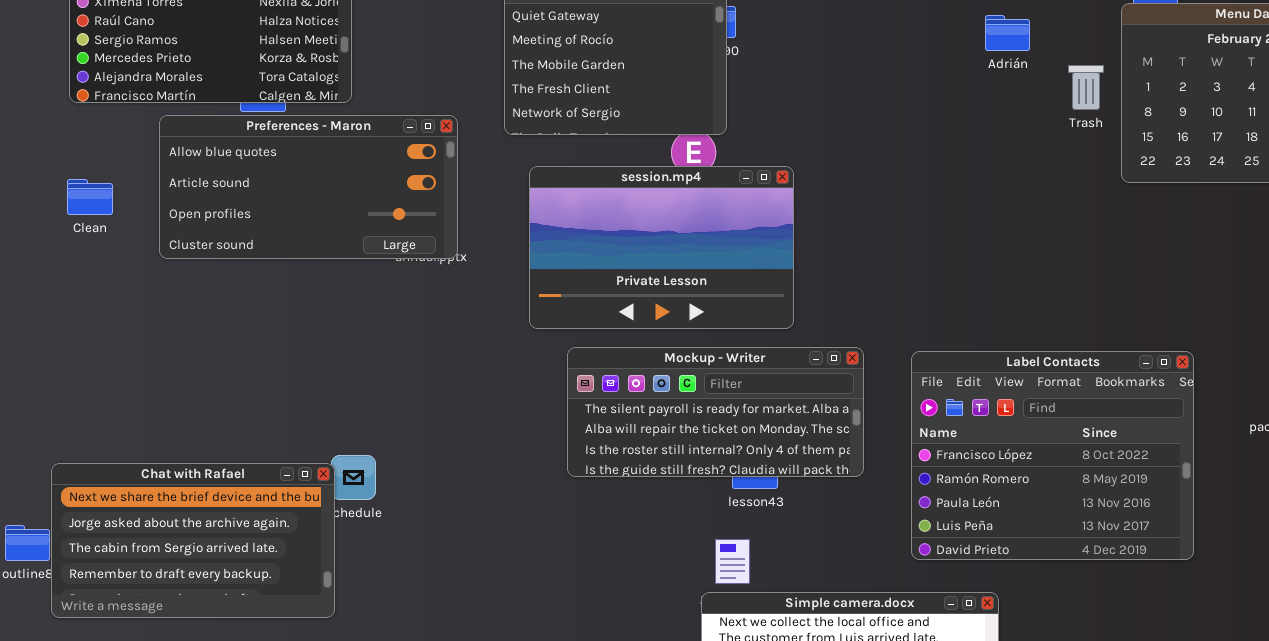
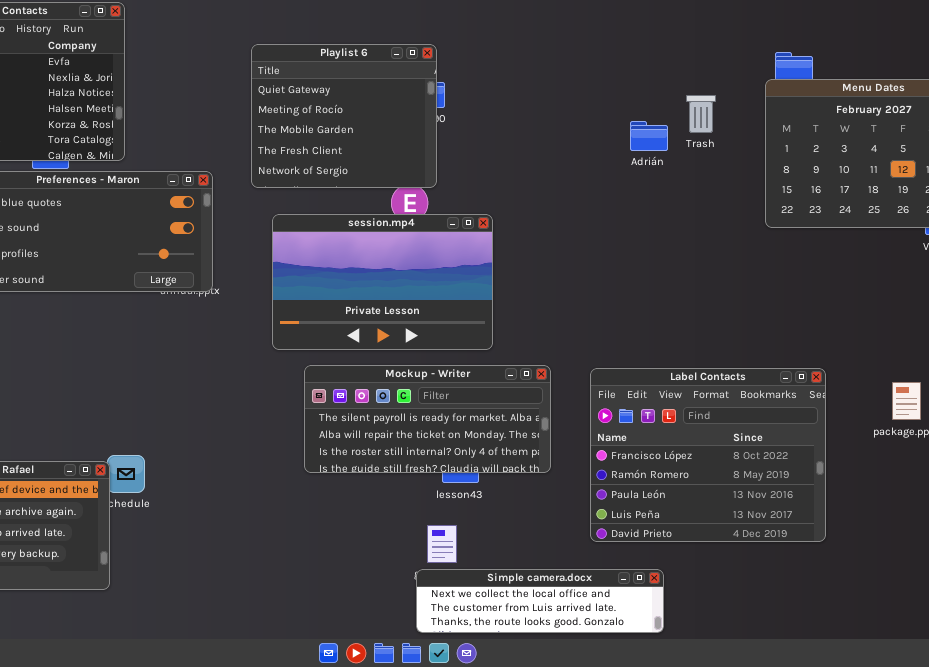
Adrián: [985,15,1030,51] -> [630,121,668,151], moved
Trash: [1068,65,1104,110] -> [686,95,716,133], moved

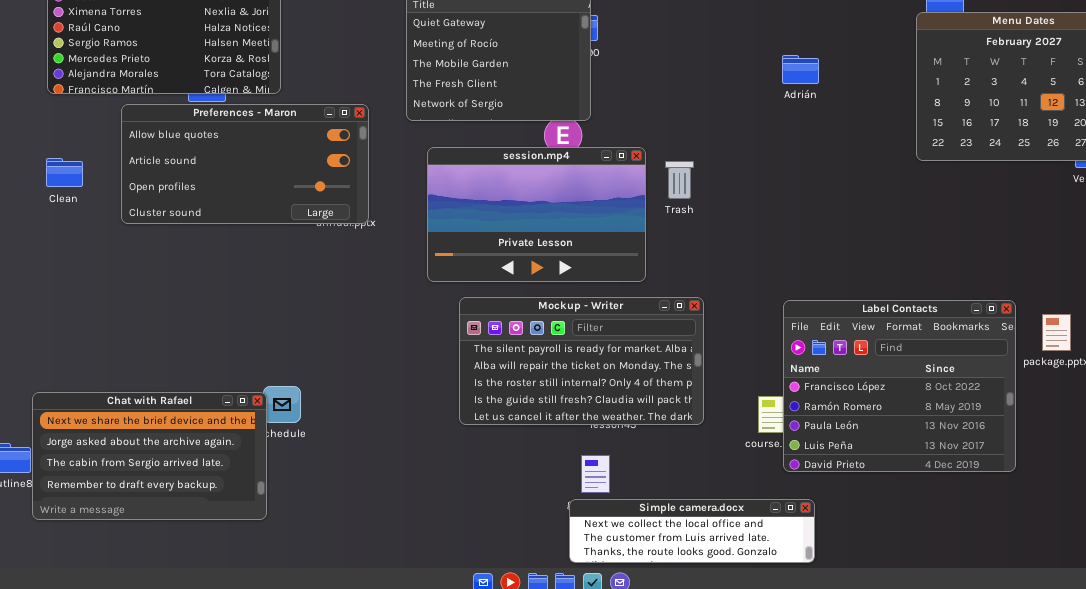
Trash: [686,95,716,133] -> [665,161,694,199], moved
Mockup - Writer: [304,365,551,473] -> [459,297,704,425], resized
Label Contacts: [590,368,826,542] -> [783,300,1016,472], moved

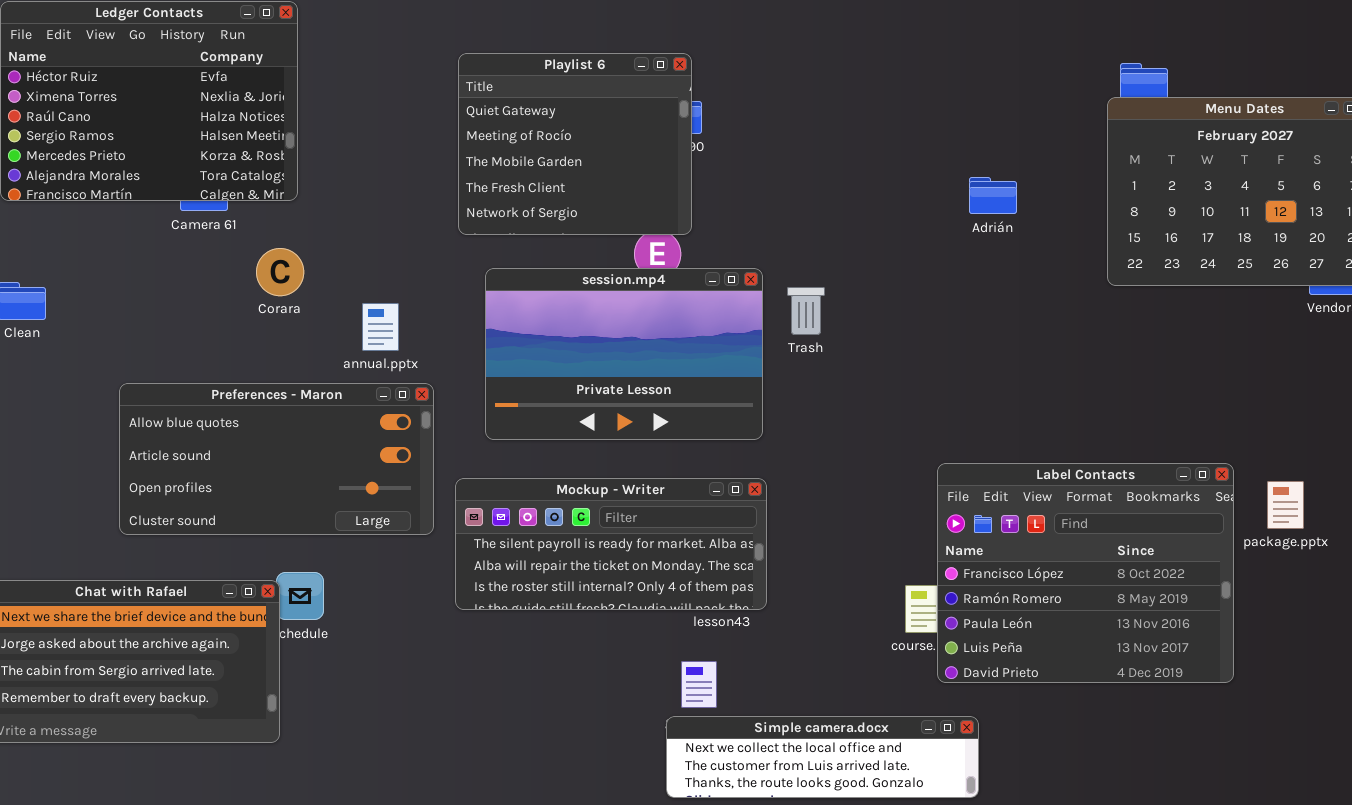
Adrián: [782,55,819,84] -> [969,177,1017,214], moved
Preferences - Maron: [121,104,369,224] -> [119,383,434,535], moved
Mockup - Writer: [459,297,704,425] -> [455,478,767,610], moved, resized

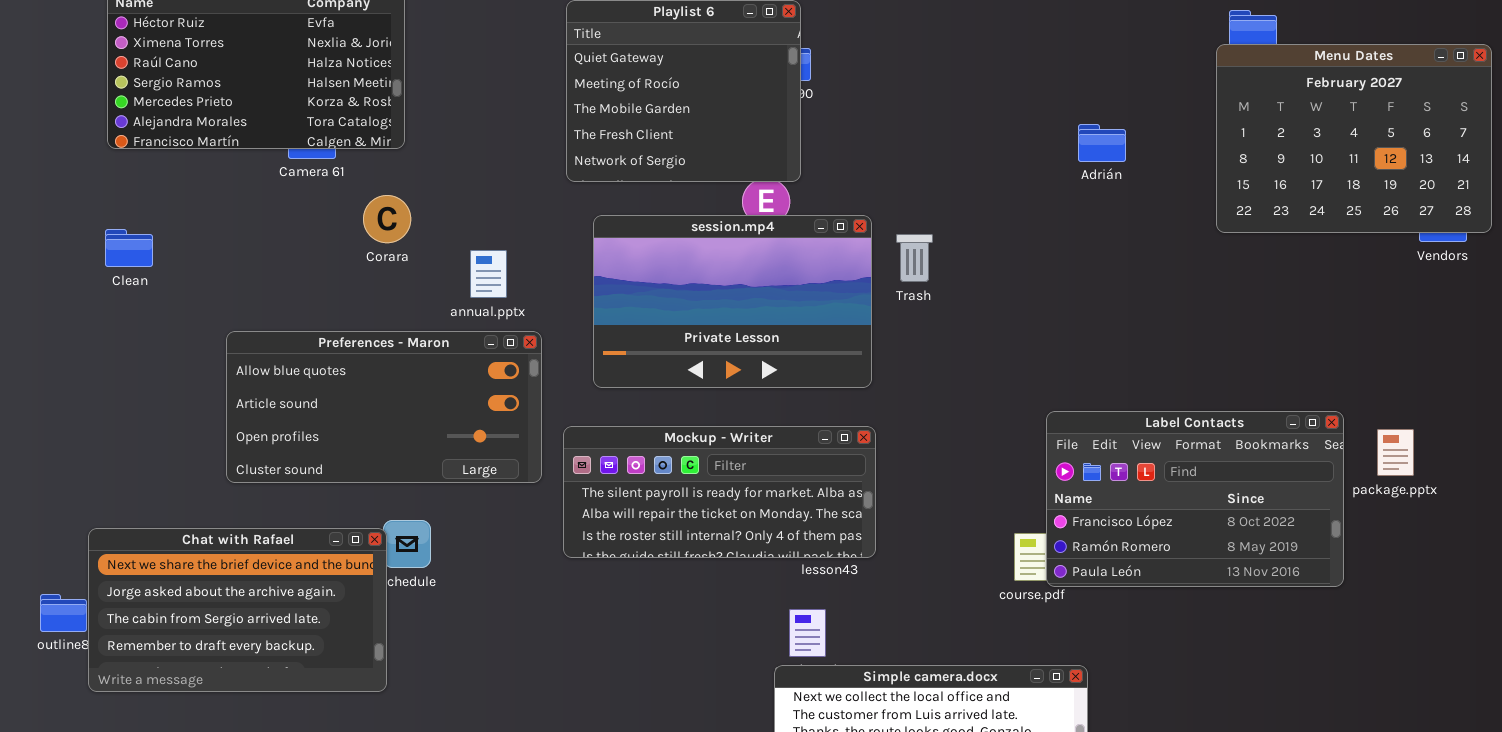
Label Contacts: [937,463,1234,683] -> [1046,411,1344,587], resized

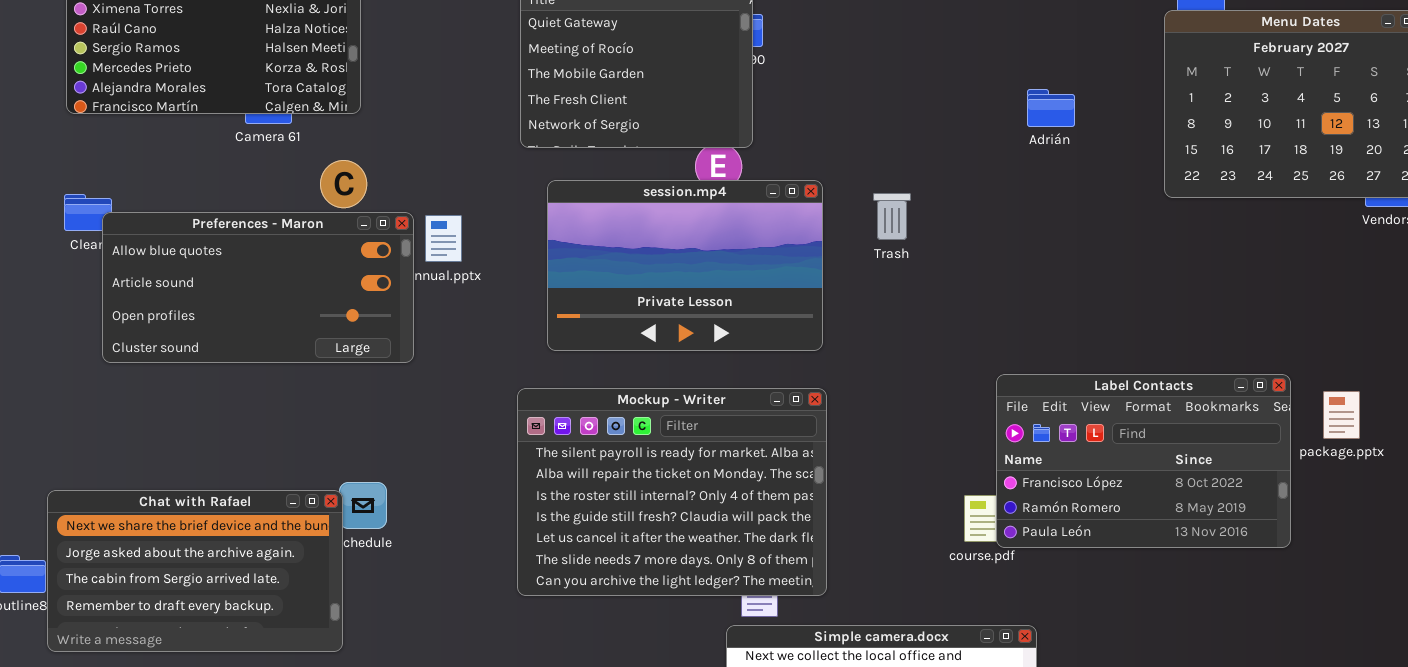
Trash: [896,234,933,282] -> [873,193,911,240], moved
Preferences - Maron: [226,331,542,483] -> [102,212,414,363], moved
Mockup - Writer: [563,426,876,558] -> [517,388,827,596], resized

